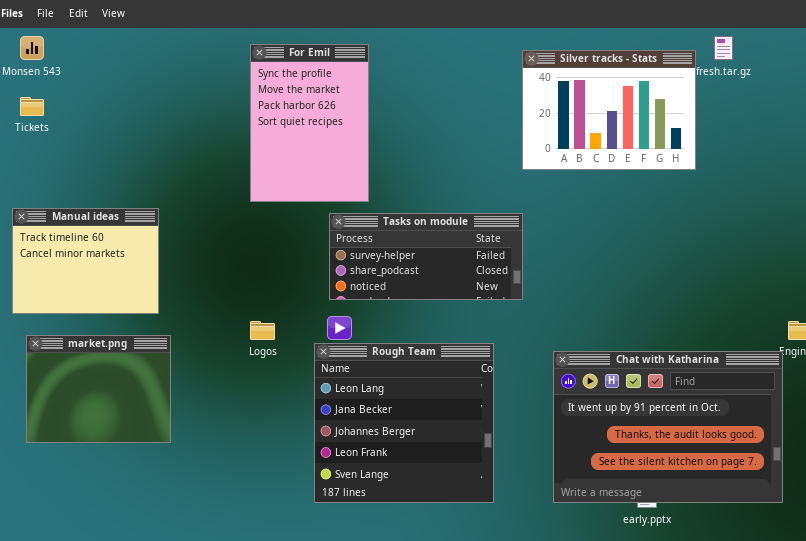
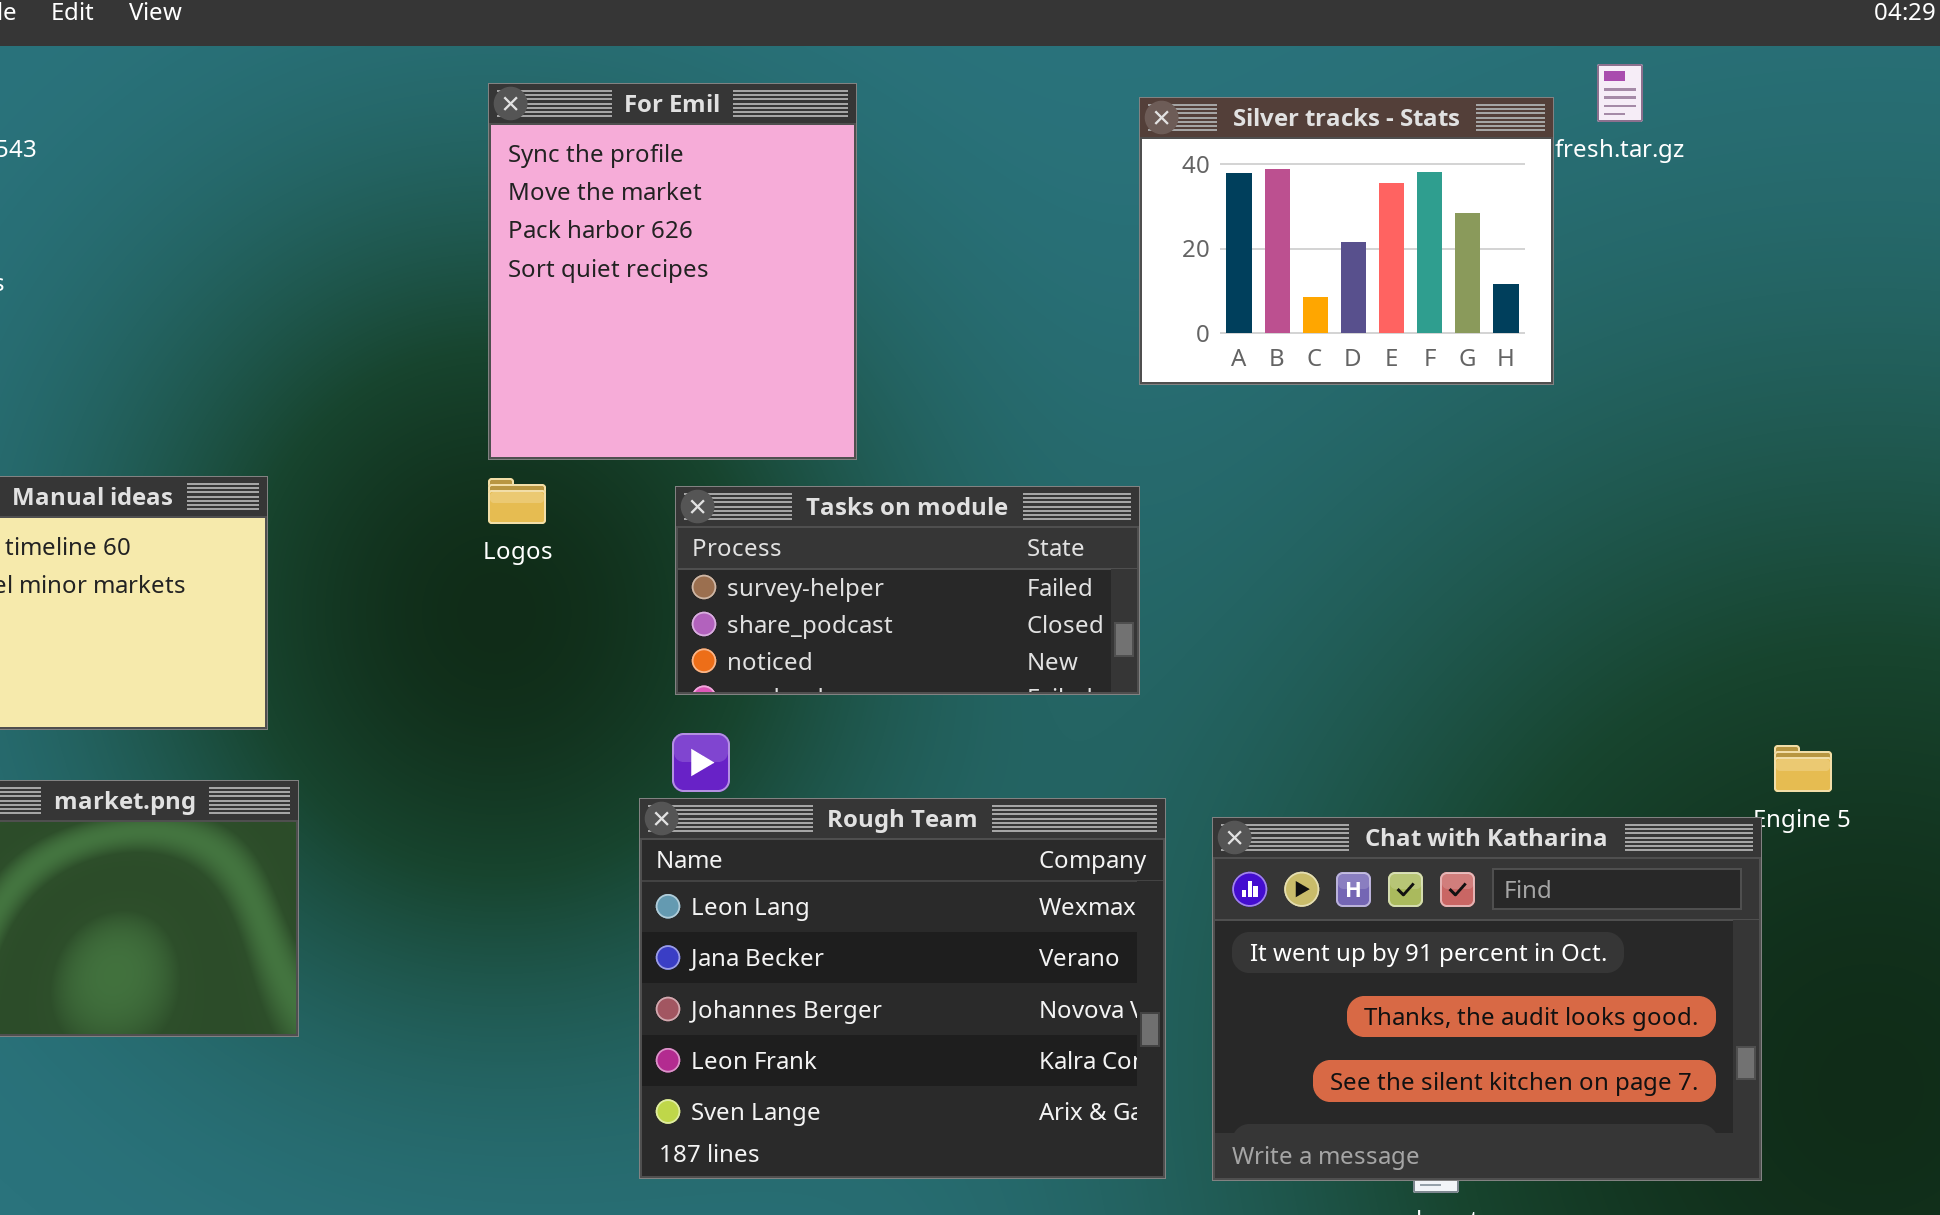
For Emil: [250,44,369,202] -> [488,83,857,460], resized
Logos: [250,321,275,340] -> [488,478,546,524], moved
Rough Team: [314,343,494,503] -> [639,798,1166,1179], resized

